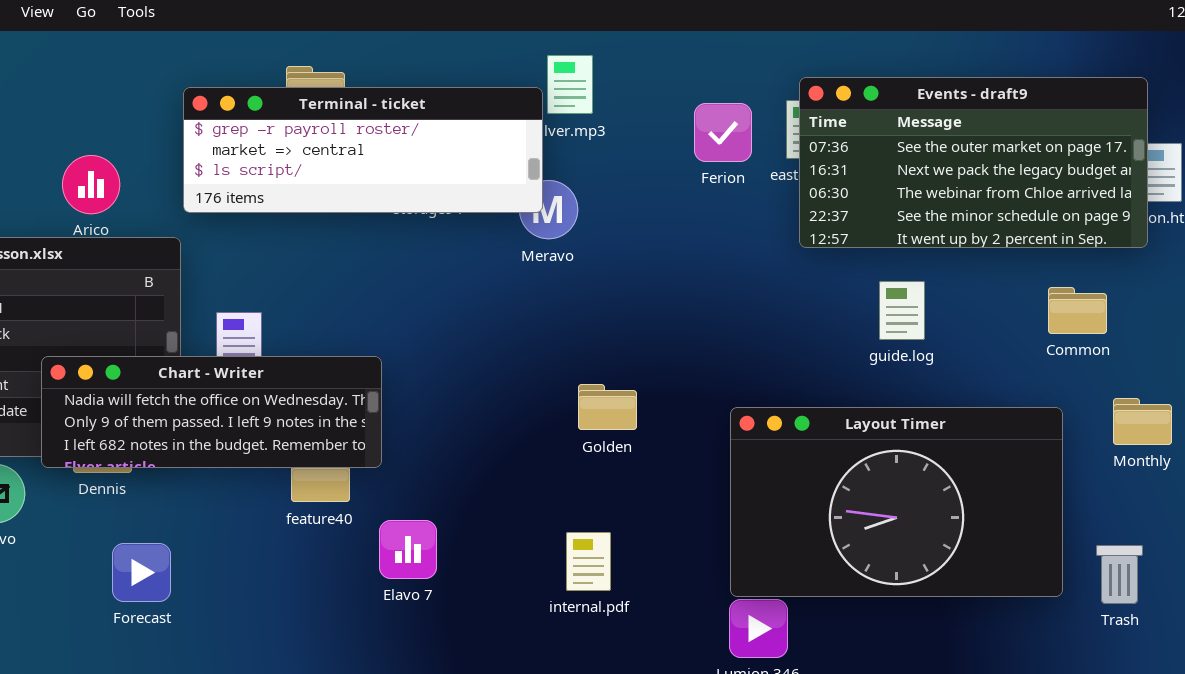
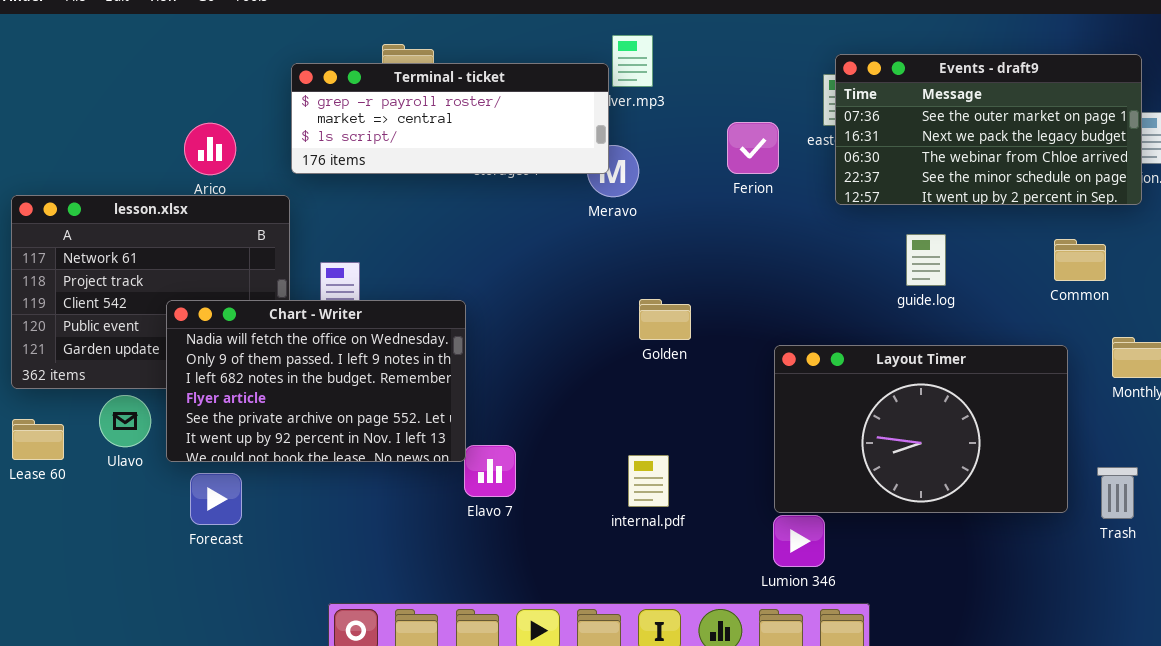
Ferion: [694,103,752,162] -> [727,122,779,174], moved
Chart - Writer: [41,356,382,468] -> [166,300,466,462], resized
Golden: [578,384,637,430] -> [639,299,691,340], moved
Forecast: [112,543,171,602] -> [190,473,242,525], moved

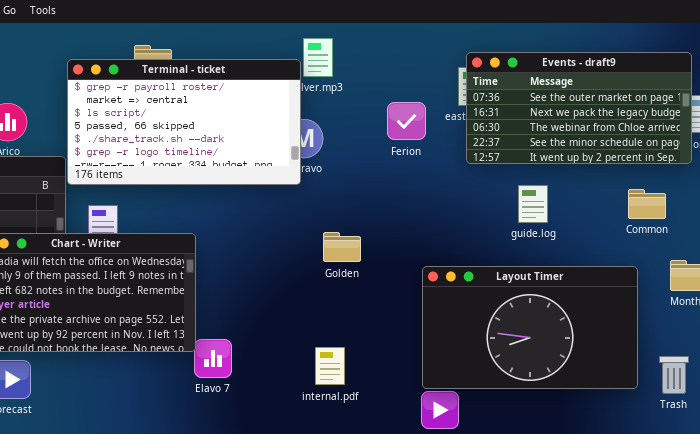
Terminal - ticket: [291,63,609,174] -> [67,59,301,185], resized

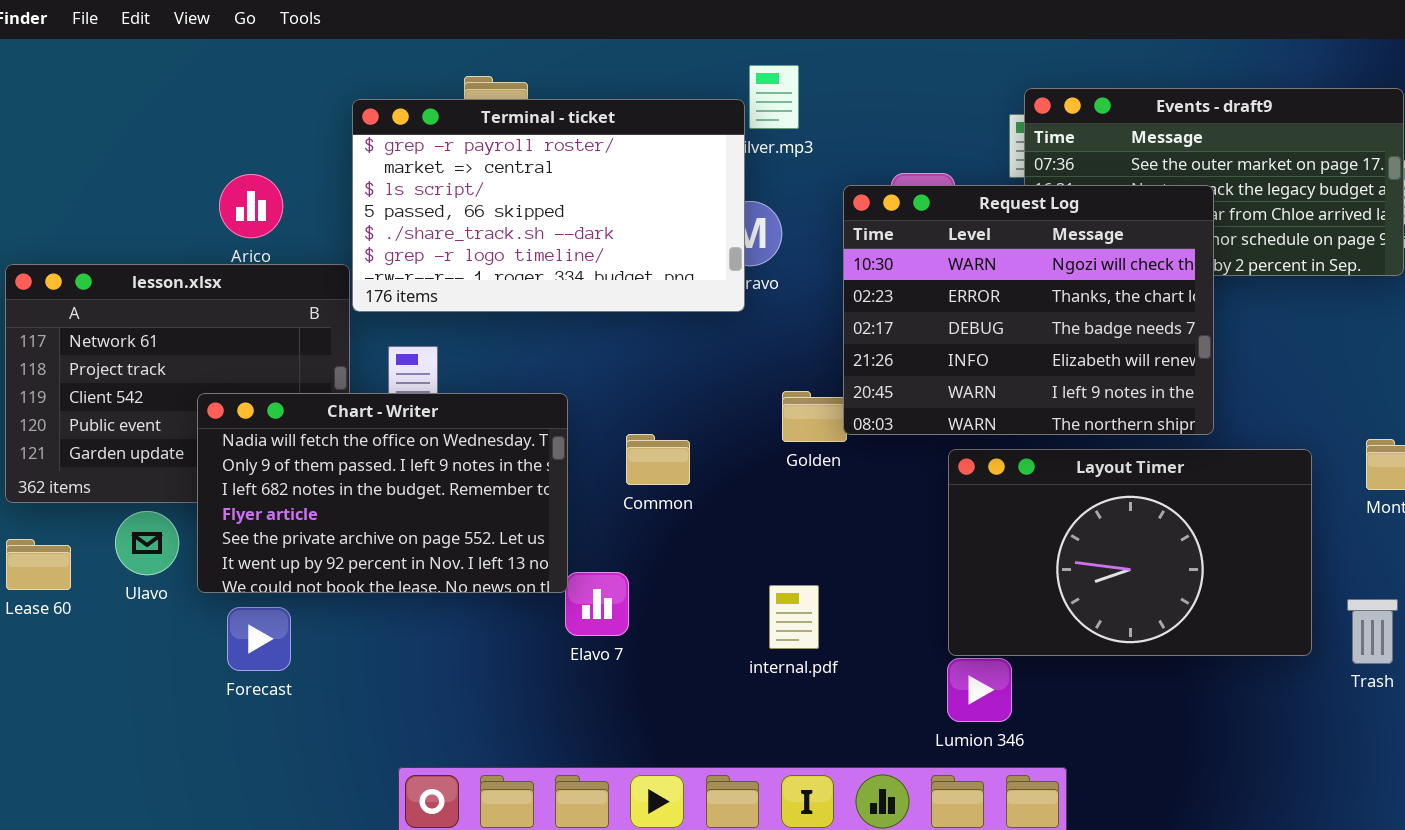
Request Log: none -> [843,185,1214,435], opened
Common: [628,189,666,219] -> [626,434,690,485], moved

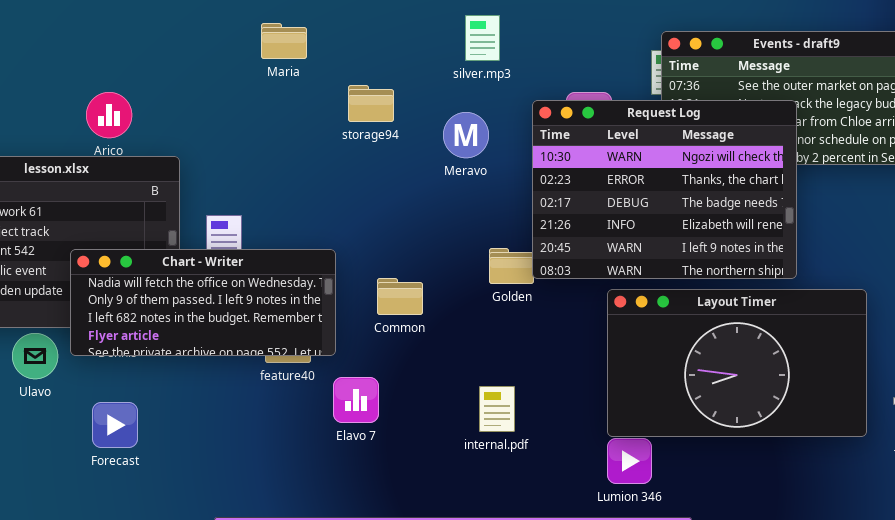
Terminal - ticket: [352,99,745,312] -> none, closed
Chart - Writer: [197,393,568,593] -> [70,249,336,356], resized

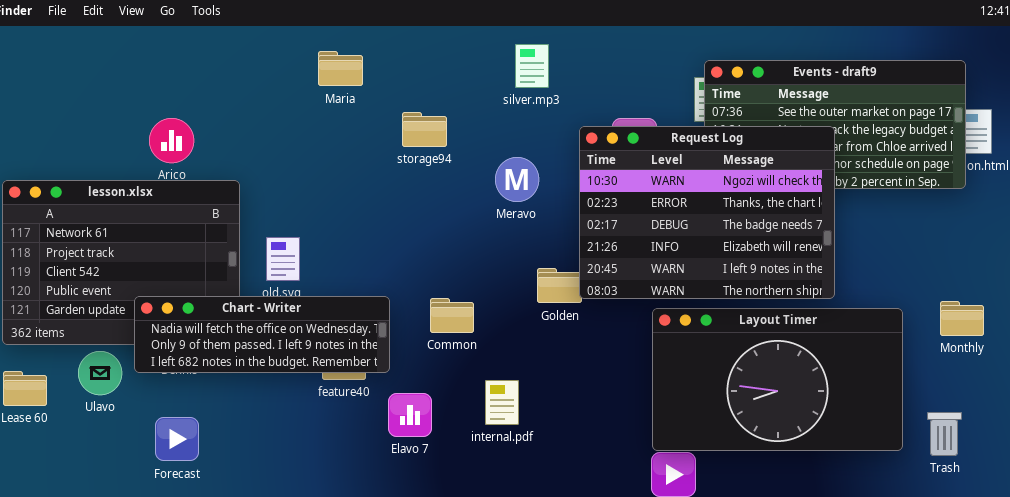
Meravo: [443,112,489,158] -> [495,157,539,202], moved
Chart - Writer: [70,249,336,356] -> [134,296,390,373], resized
internal.pdf: [479,386,515,432] -> [485,380,519,425], moved

